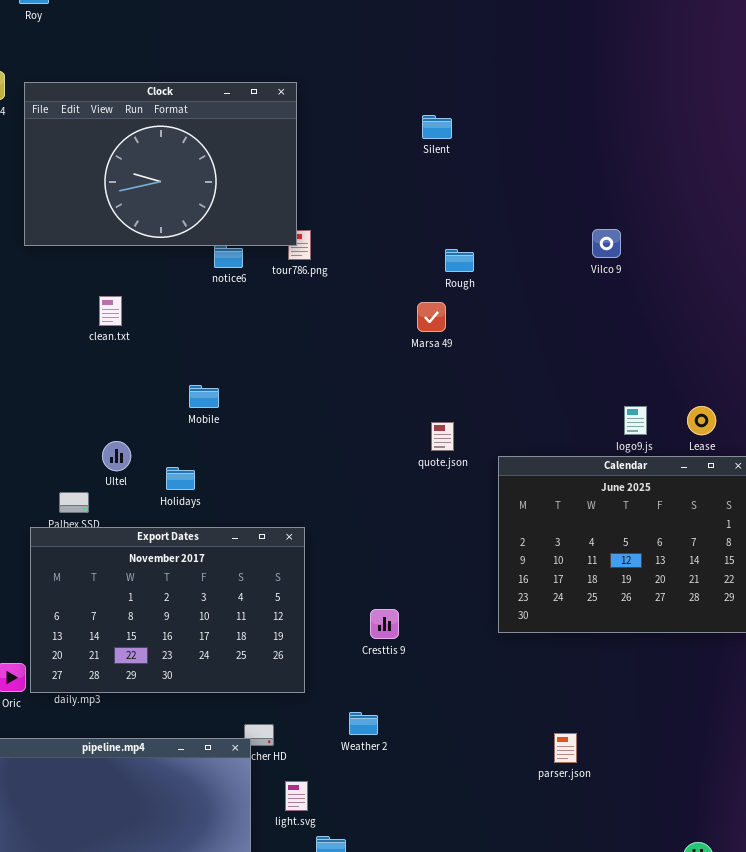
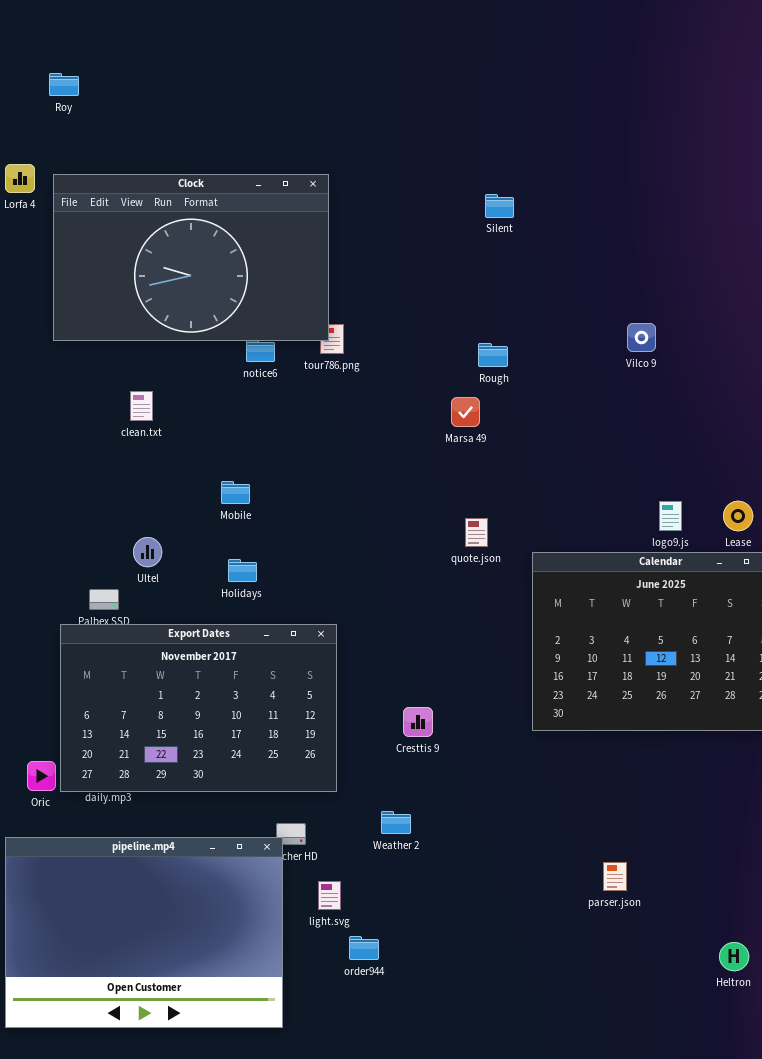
Silent: [422,115,452,139] -> [485,194,514,218], moved
Holidays: [166,467,195,490] -> [228,559,257,582], moved
parser.json: [554,733,577,763] -> [603,862,627,891], moved

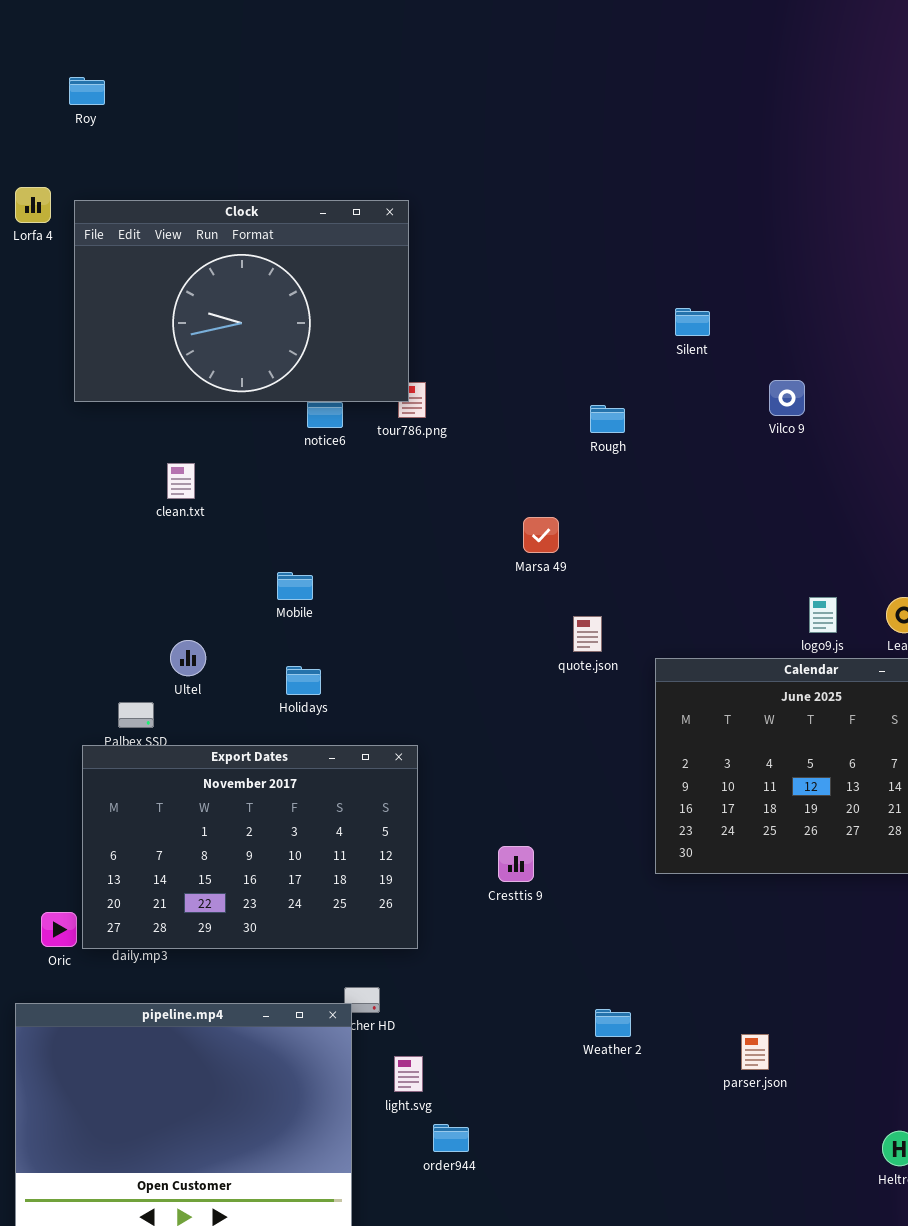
Silent: [485,194,514,218] -> [675,308,710,336], moved
Marsa 49: [451,397,480,427] -> [523,517,559,553], moved
Weather 2: [381,811,411,834] -> [595,1009,631,1037], moved

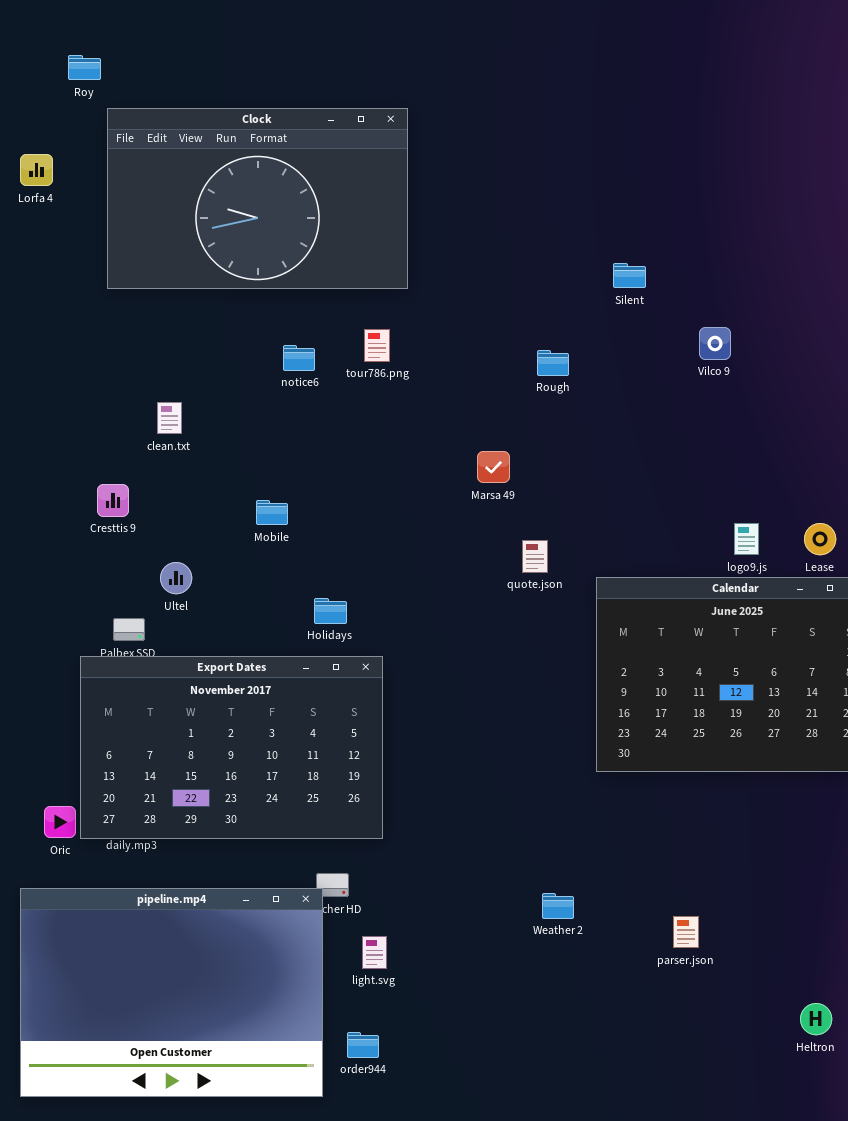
Clock: [74,200,409,402] -> [107,108,408,289], moved
Holidays: [286,666,321,695] -> [314,598,347,624], moved
Cresttis 9: [498,846,534,882] -> [97,484,129,517], moved
order944: [433,1124,469,1152] -> [347,1032,379,1058], moved

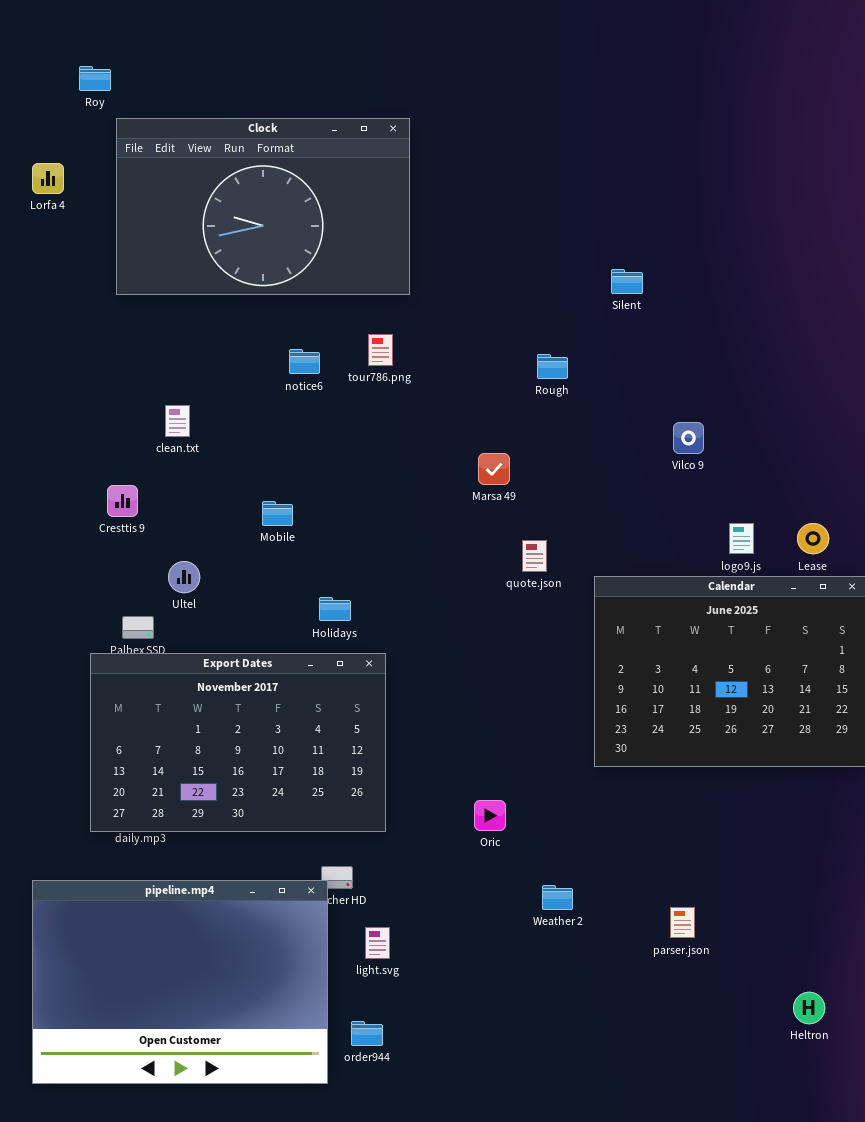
Vilco 9: [699,327,731,360] -> [673,422,704,454], moved
Oric: [44,806,76,838] -> [474,800,506,831], moved

